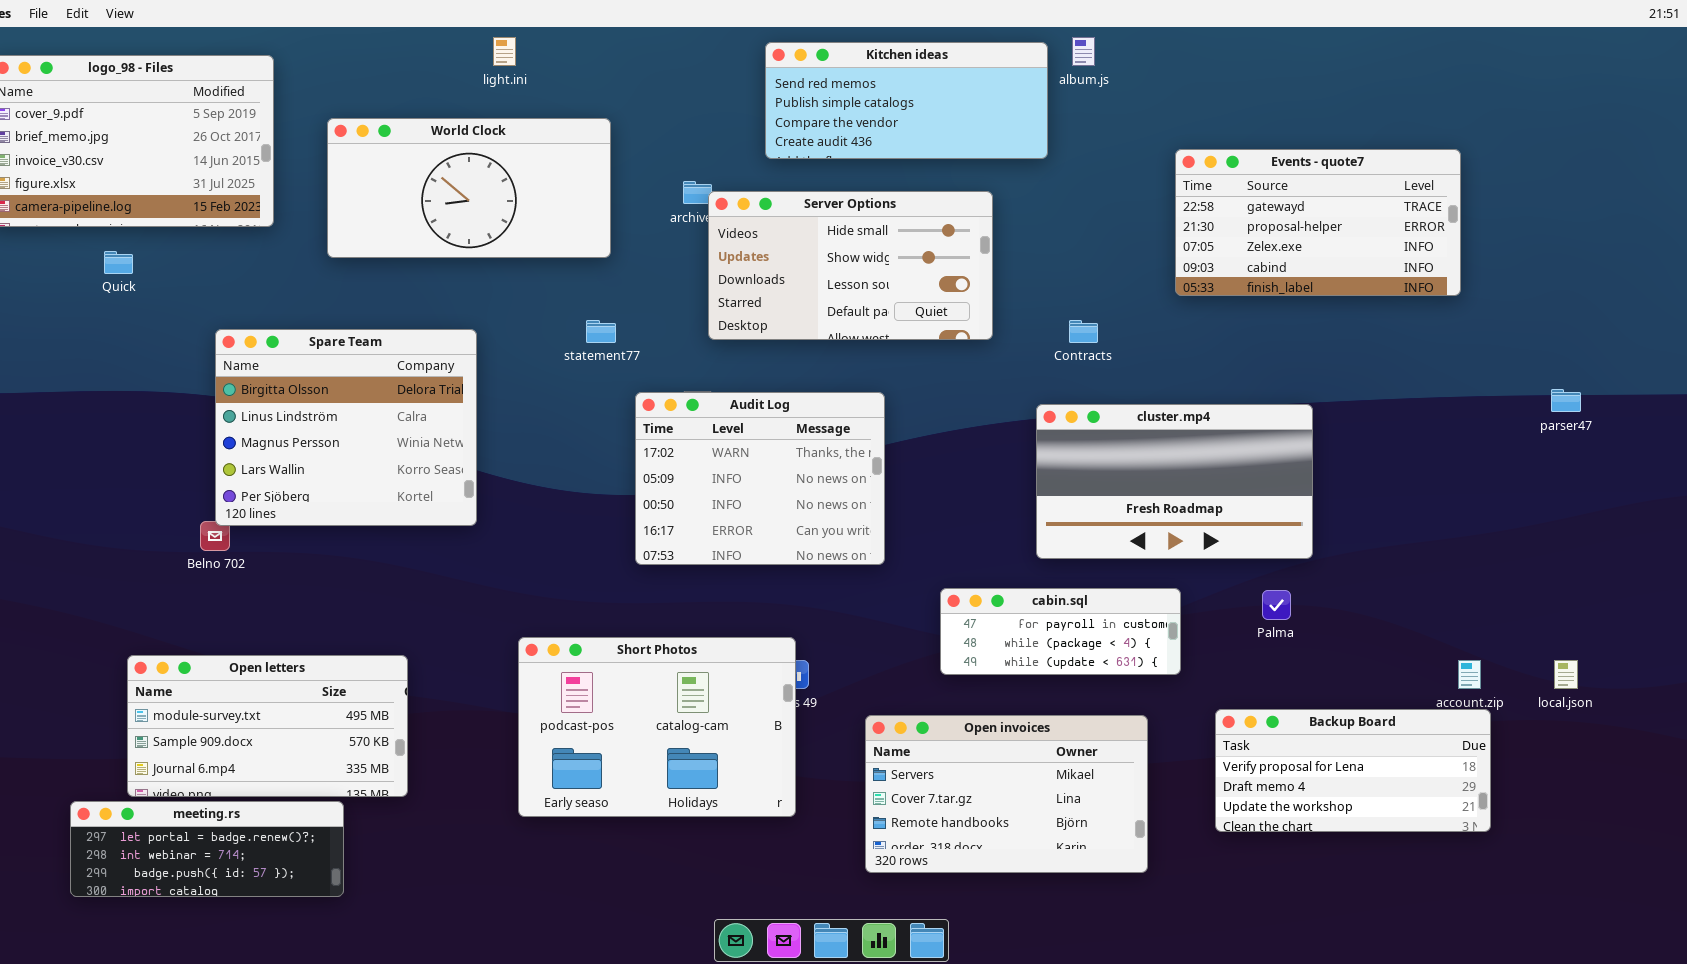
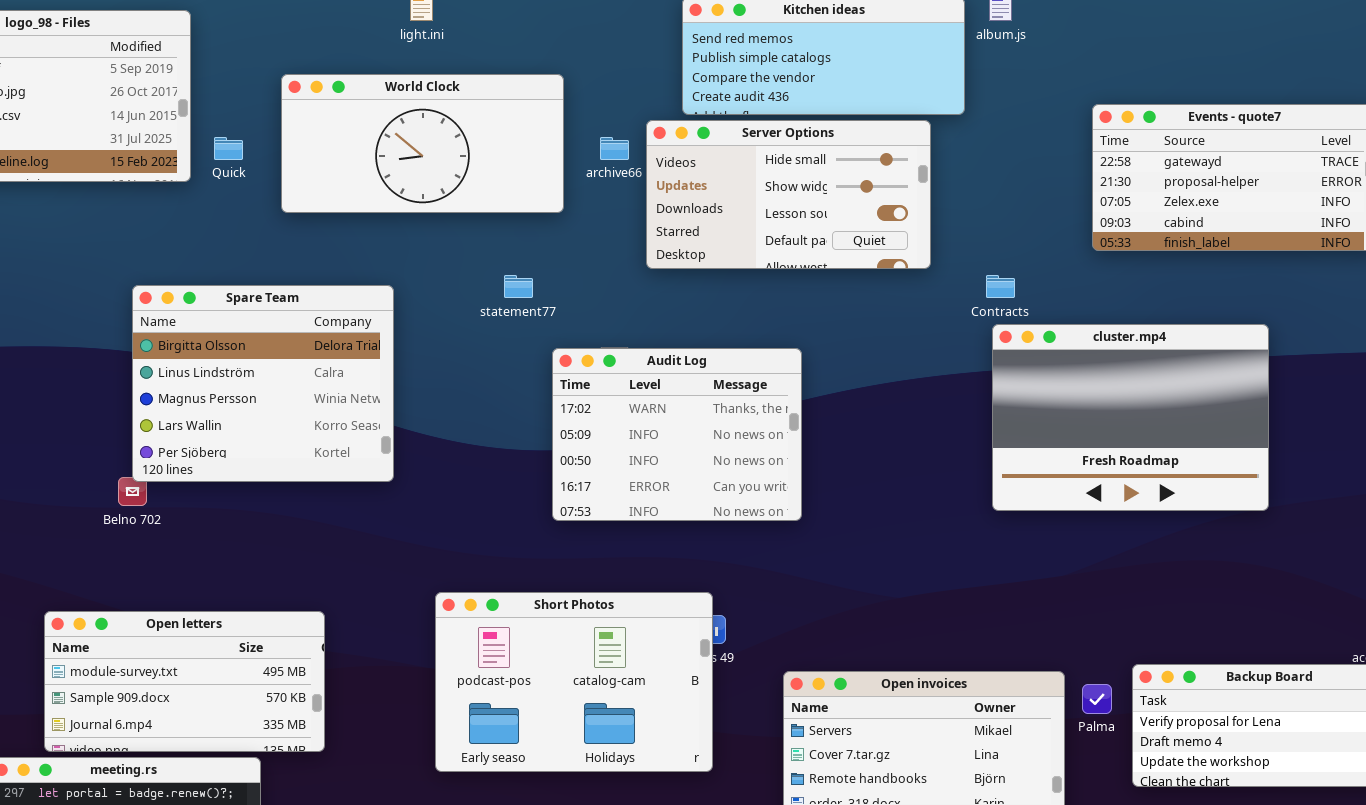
World Clock: [327,118,611,258] -> [281,74,564,213], moved
Server Options: [708,191,993,340] -> [646,120,931,269], moved
Quick: [104,251,133,274] -> [214,137,243,160], moved
cluster.mp4: [1036,404,1313,559] -> [992,324,1269,511], moved, resized
cabin.sql: [940,588,1181,675] -> none, closed
Palma: [1262,590,1291,620] -> [1082,684,1112,714], moved

